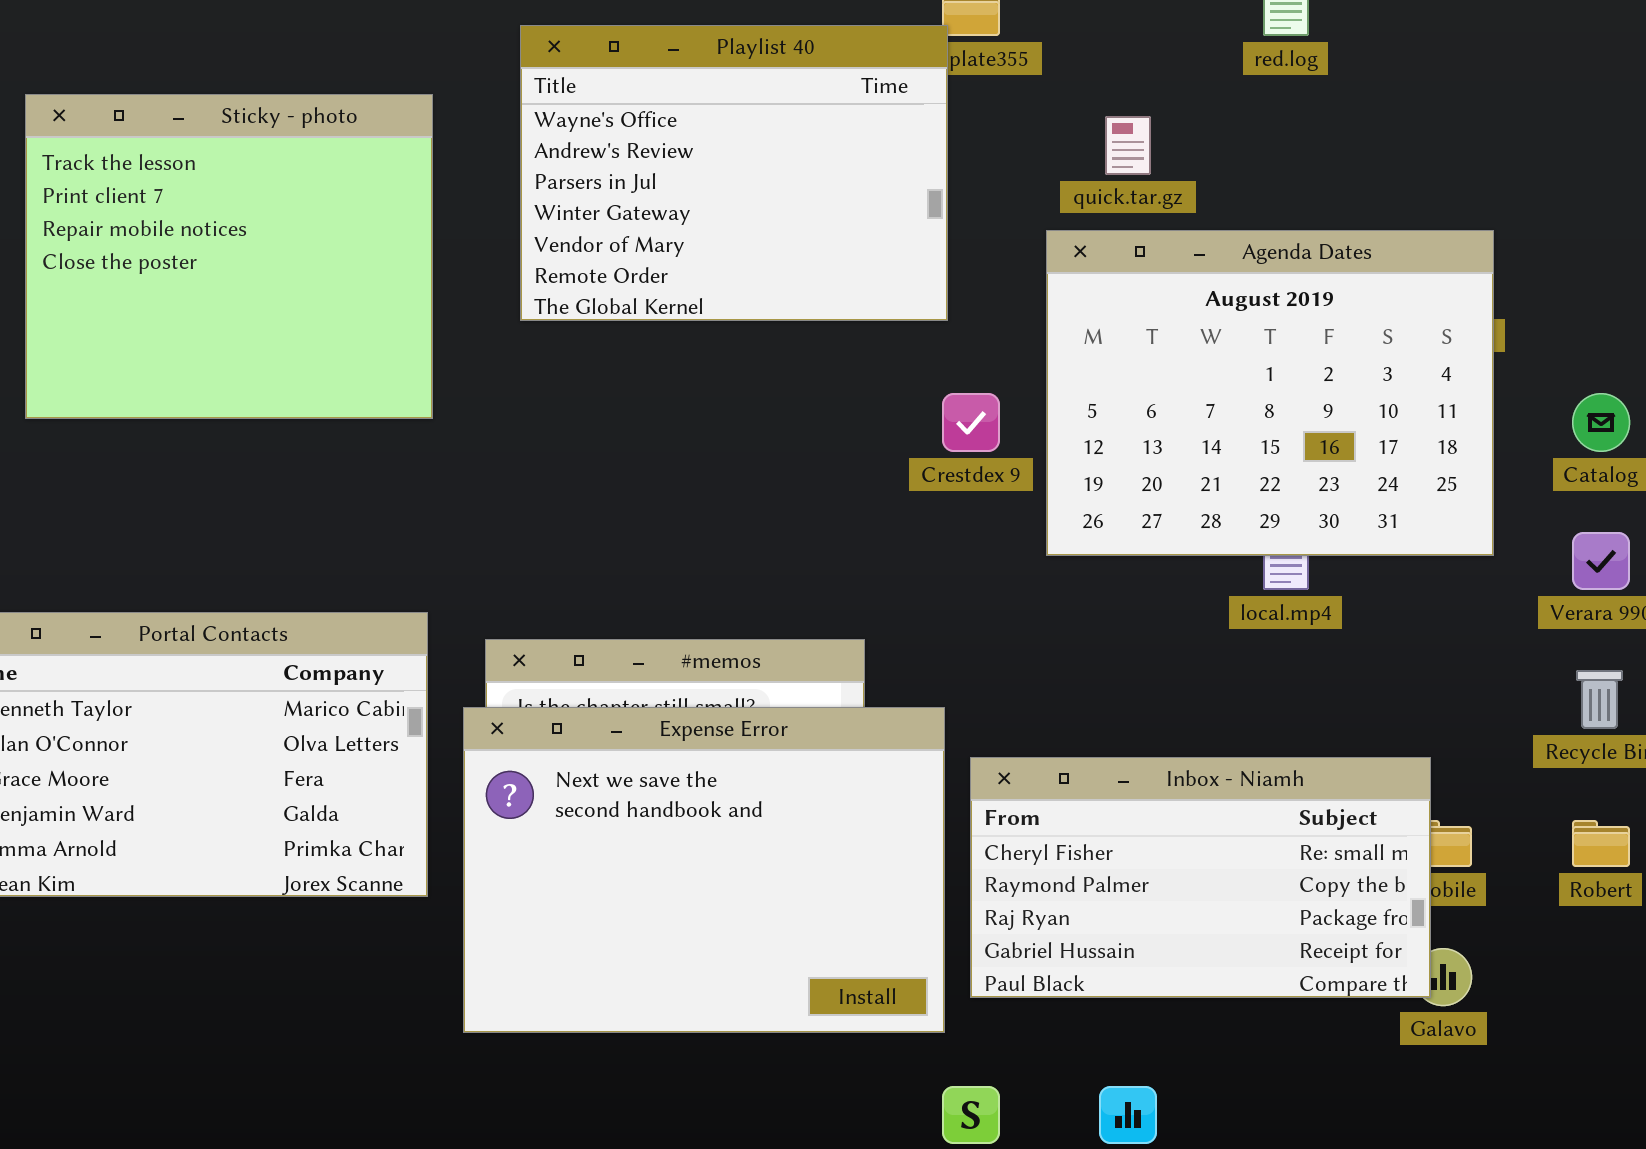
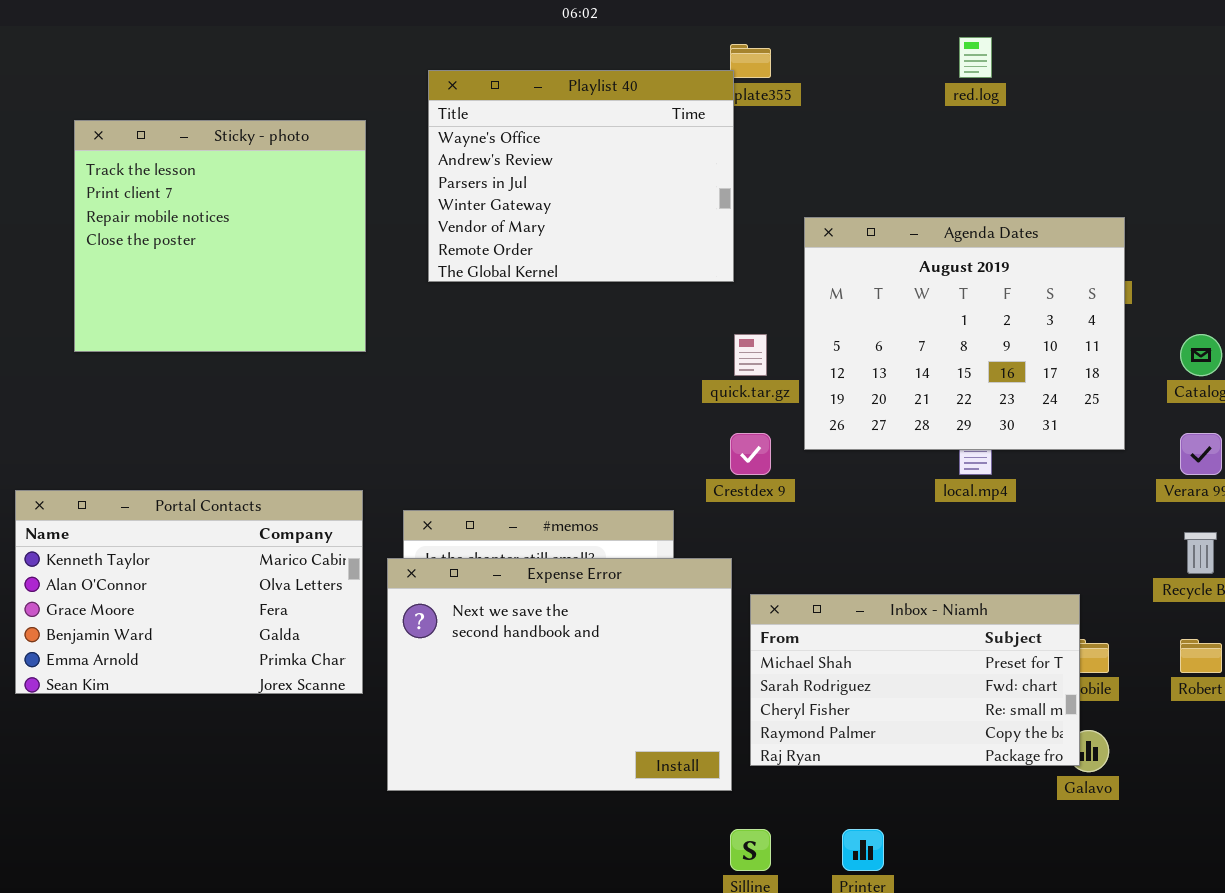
quick.tar.gz: [1105,116,1151,175] -> [734,334,767,376], moved
Crestdex 9: [942,393,1000,452] -> [730,433,771,475], moved
Inbox - Niamh: [970,757,1431,998] -> [750,594,1080,766], scrolled up 2 rows

